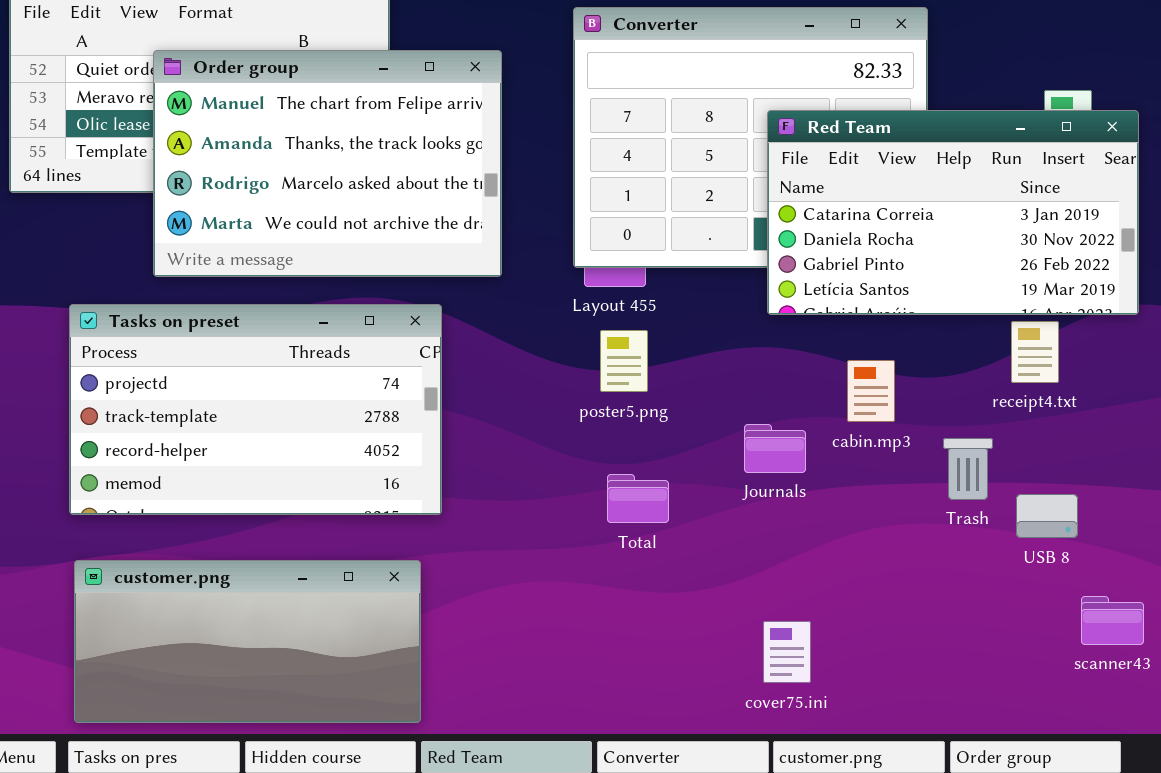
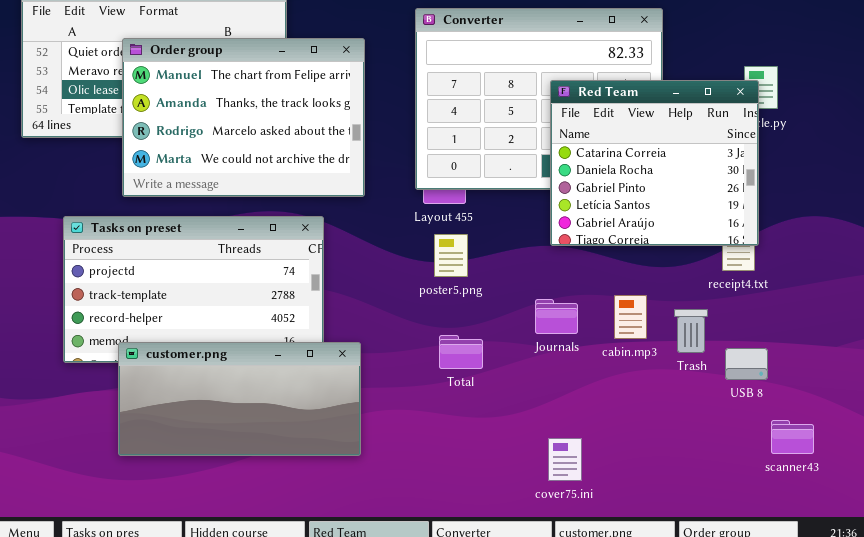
Red Team: [767,110,1139,315] -> [550,80,759,246], resized
cabin.mp3: [847,360,895,422] -> [614,295,647,339], moved
customer.png: [74,560,421,723] -> [118,342,361,456], moved

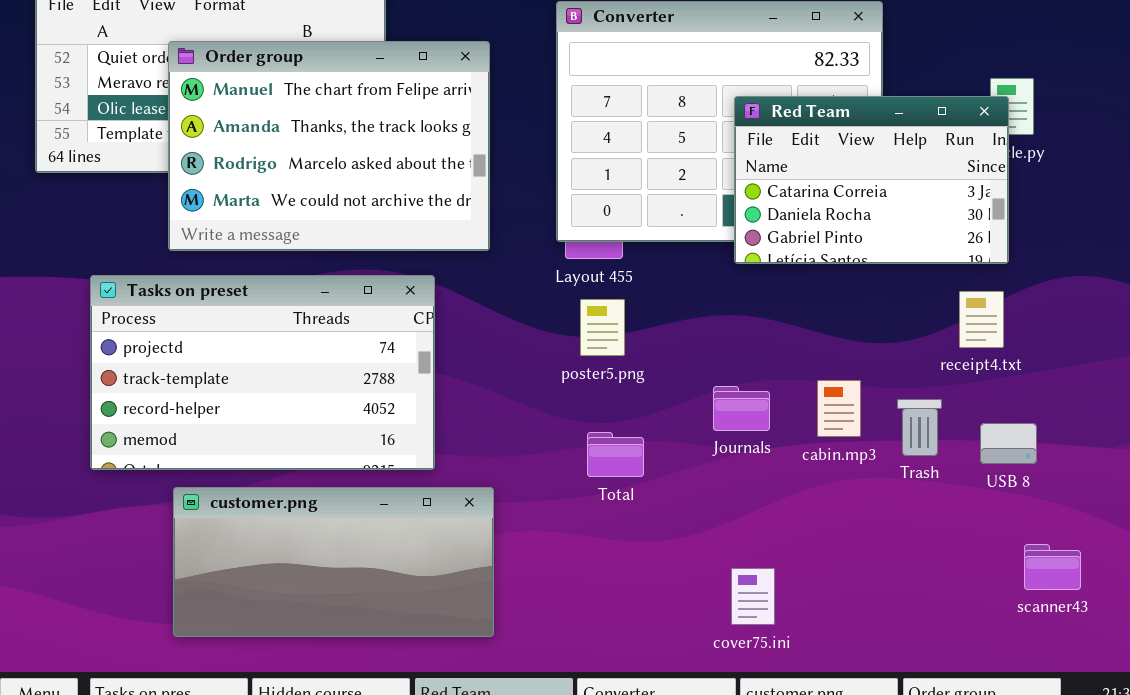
Red Team: [550,80,759,246] -> [734,96,1009,264], resized
customer.png: [118,342,361,456] -> [173,487,494,637], moved
USB 8: [725,348,768,380] -> [980,423,1037,464], moved

